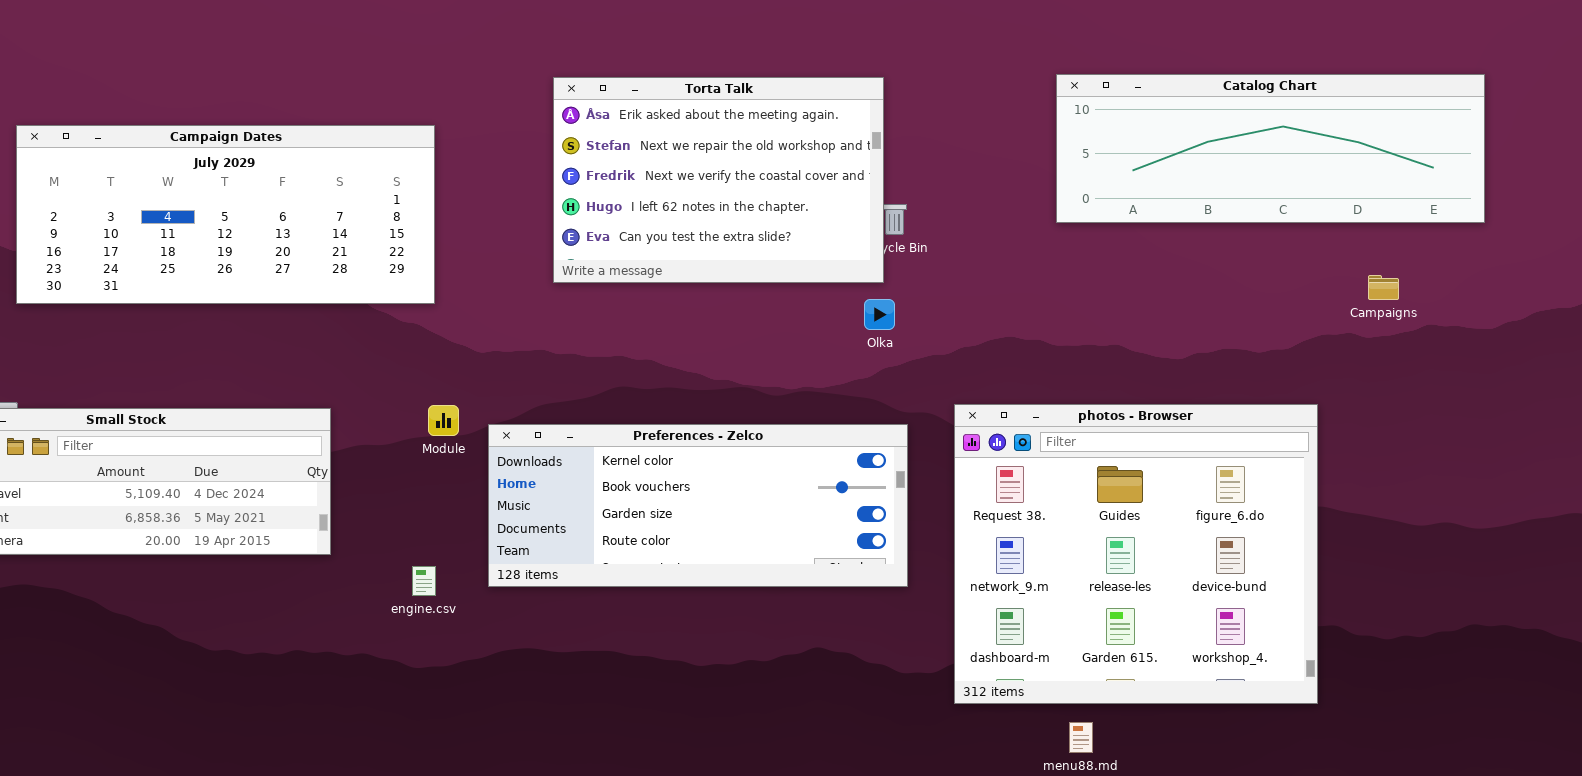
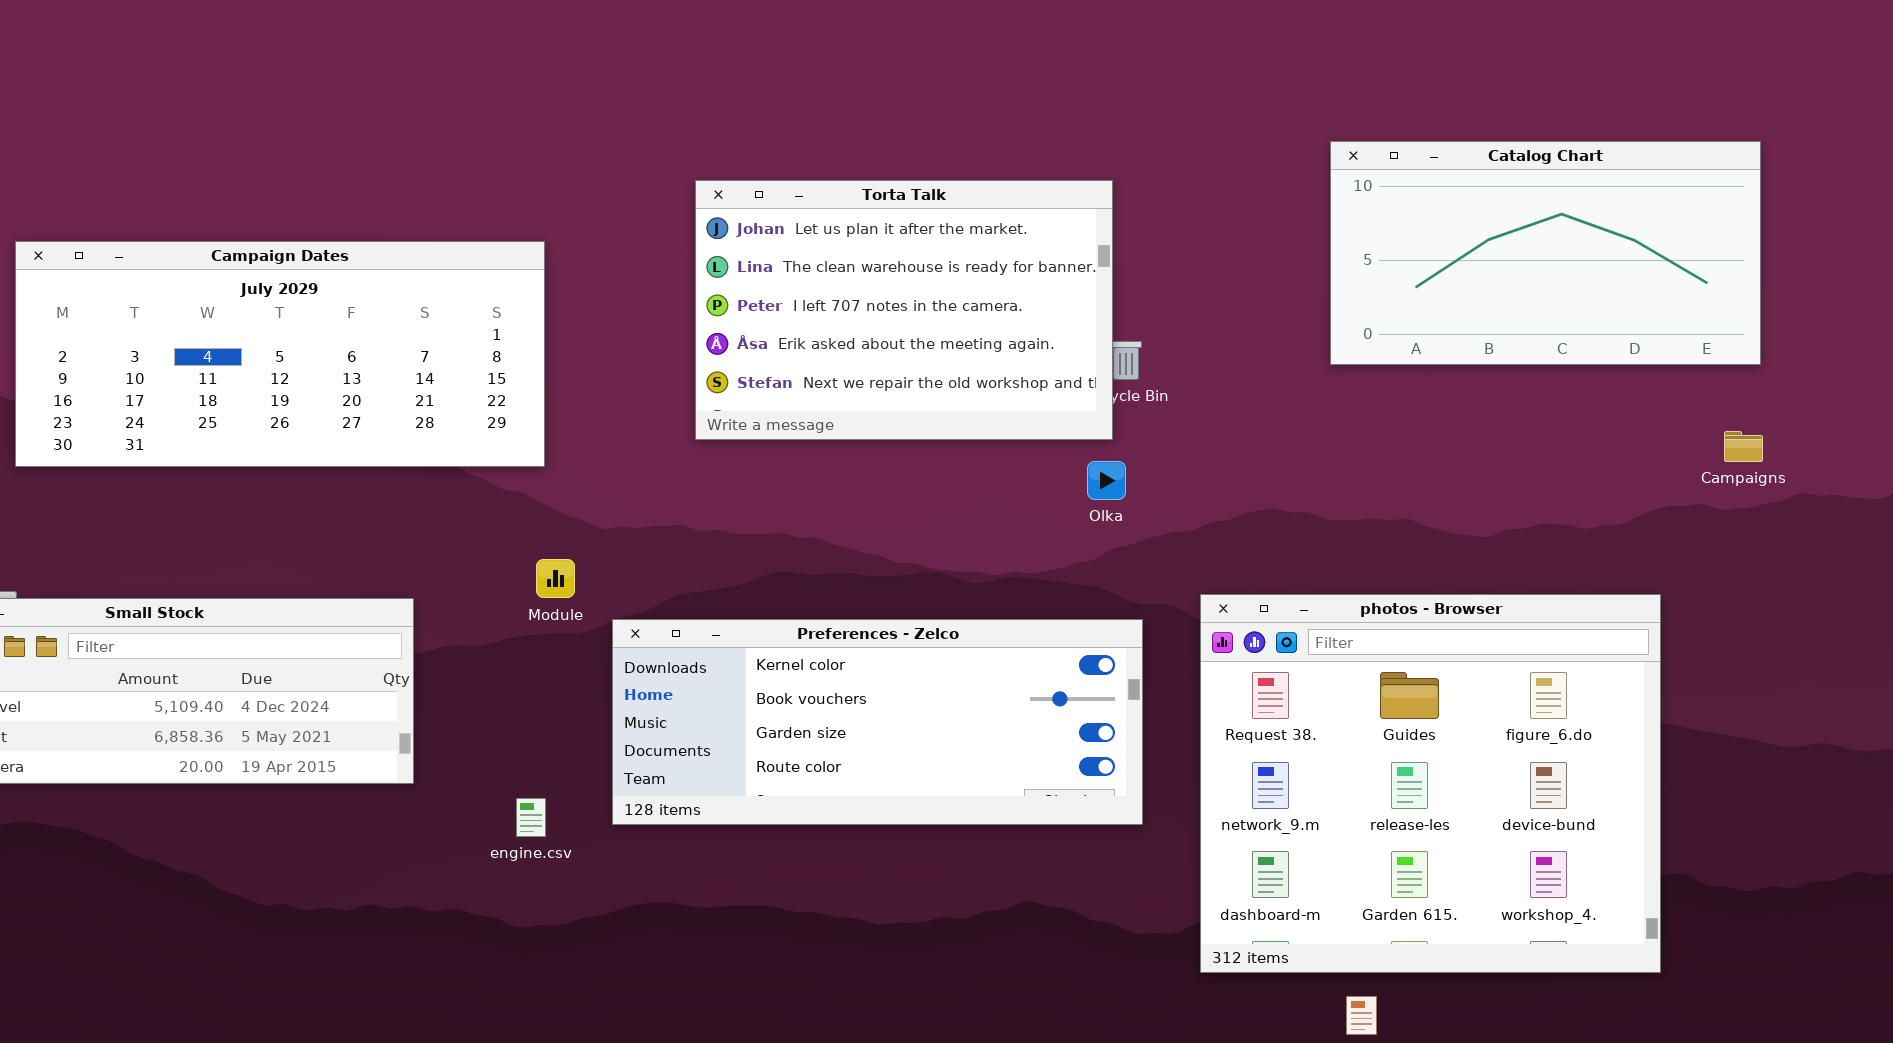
Catalog Chart: [1056,74,1485,223] -> [1330,141,1761,365], resized
Torta Talk: [553,77,884,283] -> [695,180,1113,440], scrolled up 3 rows
Module: [428,405,459,436] -> [536,559,575,598], moved

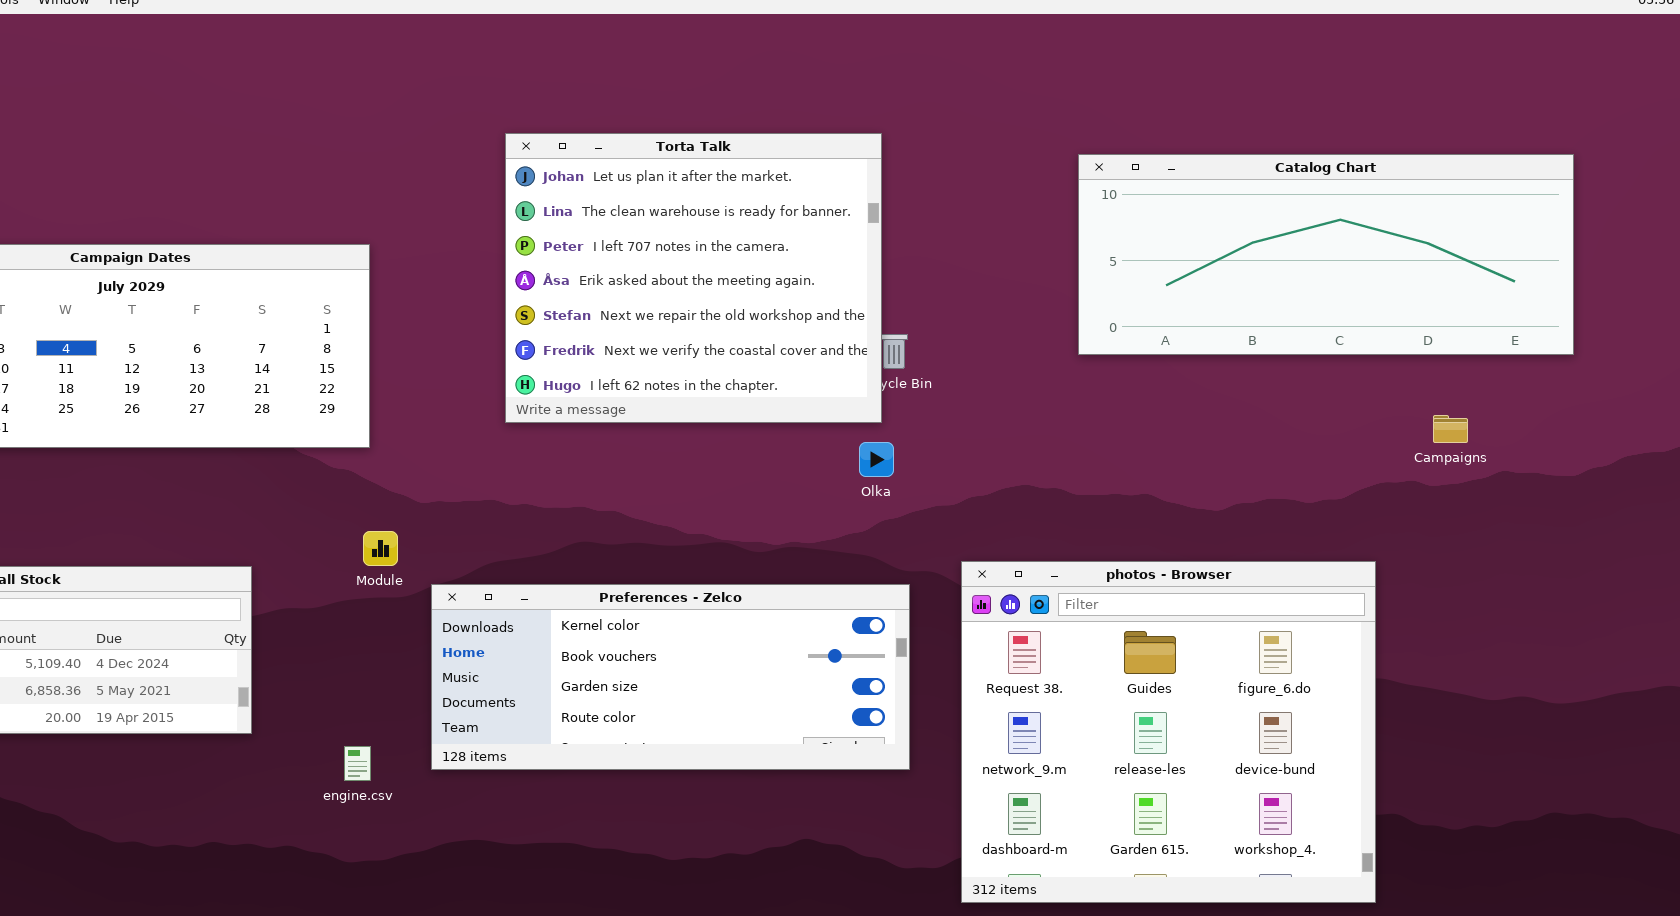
Catalog Chart: [1330,141,1761,365] -> [1078,154,1574,355], resized
Torta Talk: [695,180,1113,440] -> [505,133,882,423], resized

